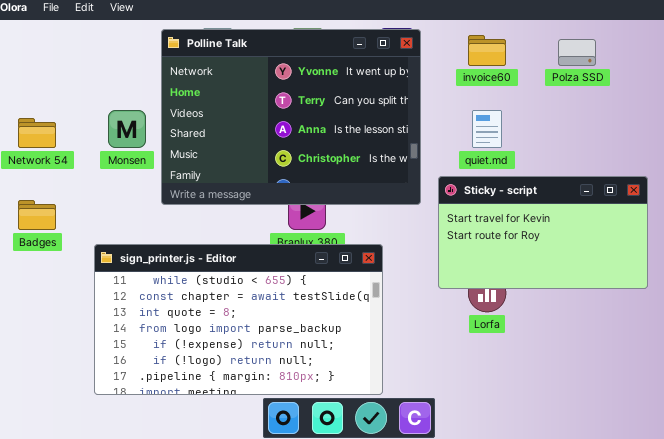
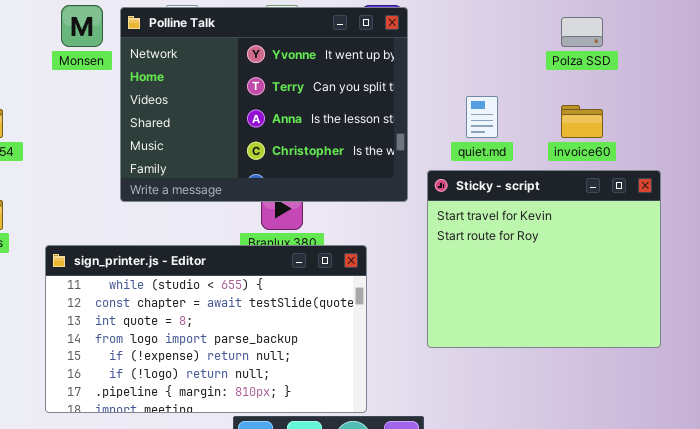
invoice60: [468,35,506,66] -> [561,105,603,138], moved
Monsen: [108,110,146,148] -> [61,5,103,47], moved
Sticky - script: [438,176,648,289] -> [427,170,661,348], resized

